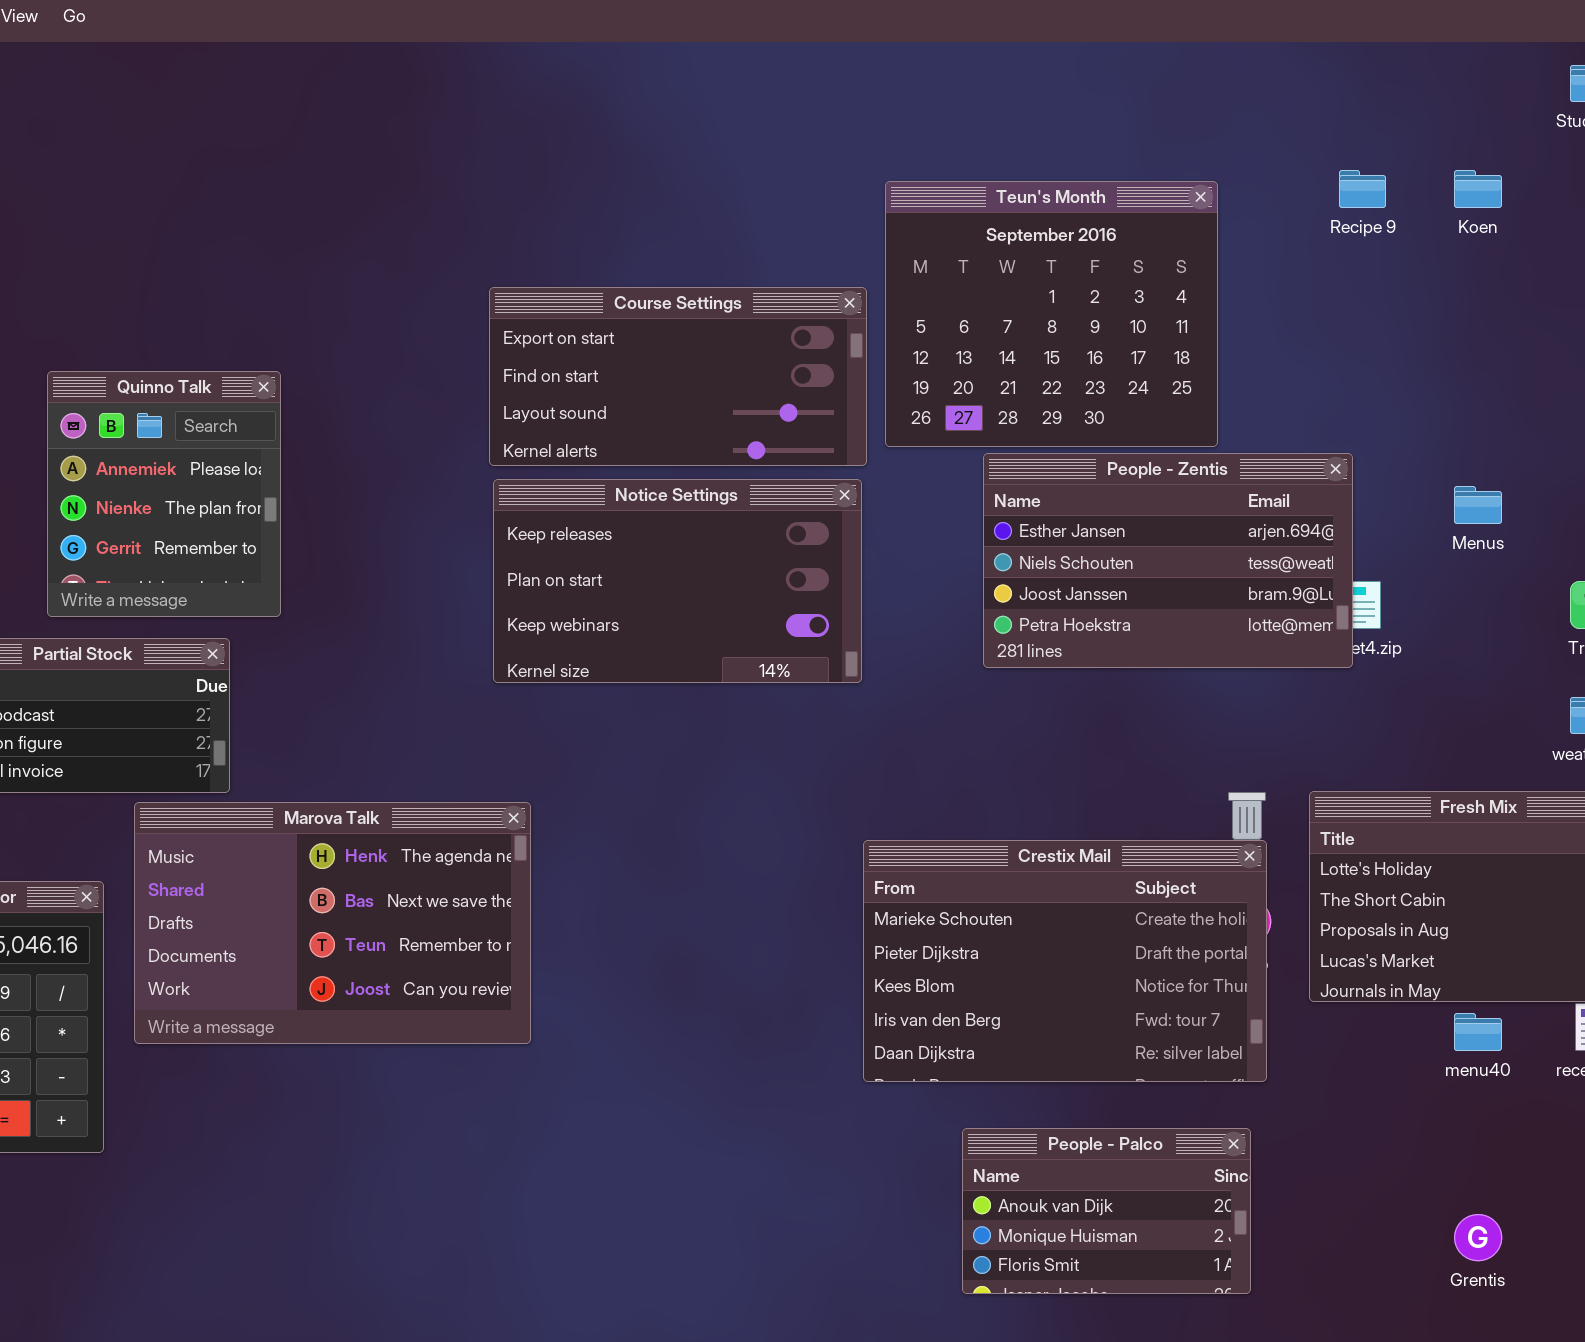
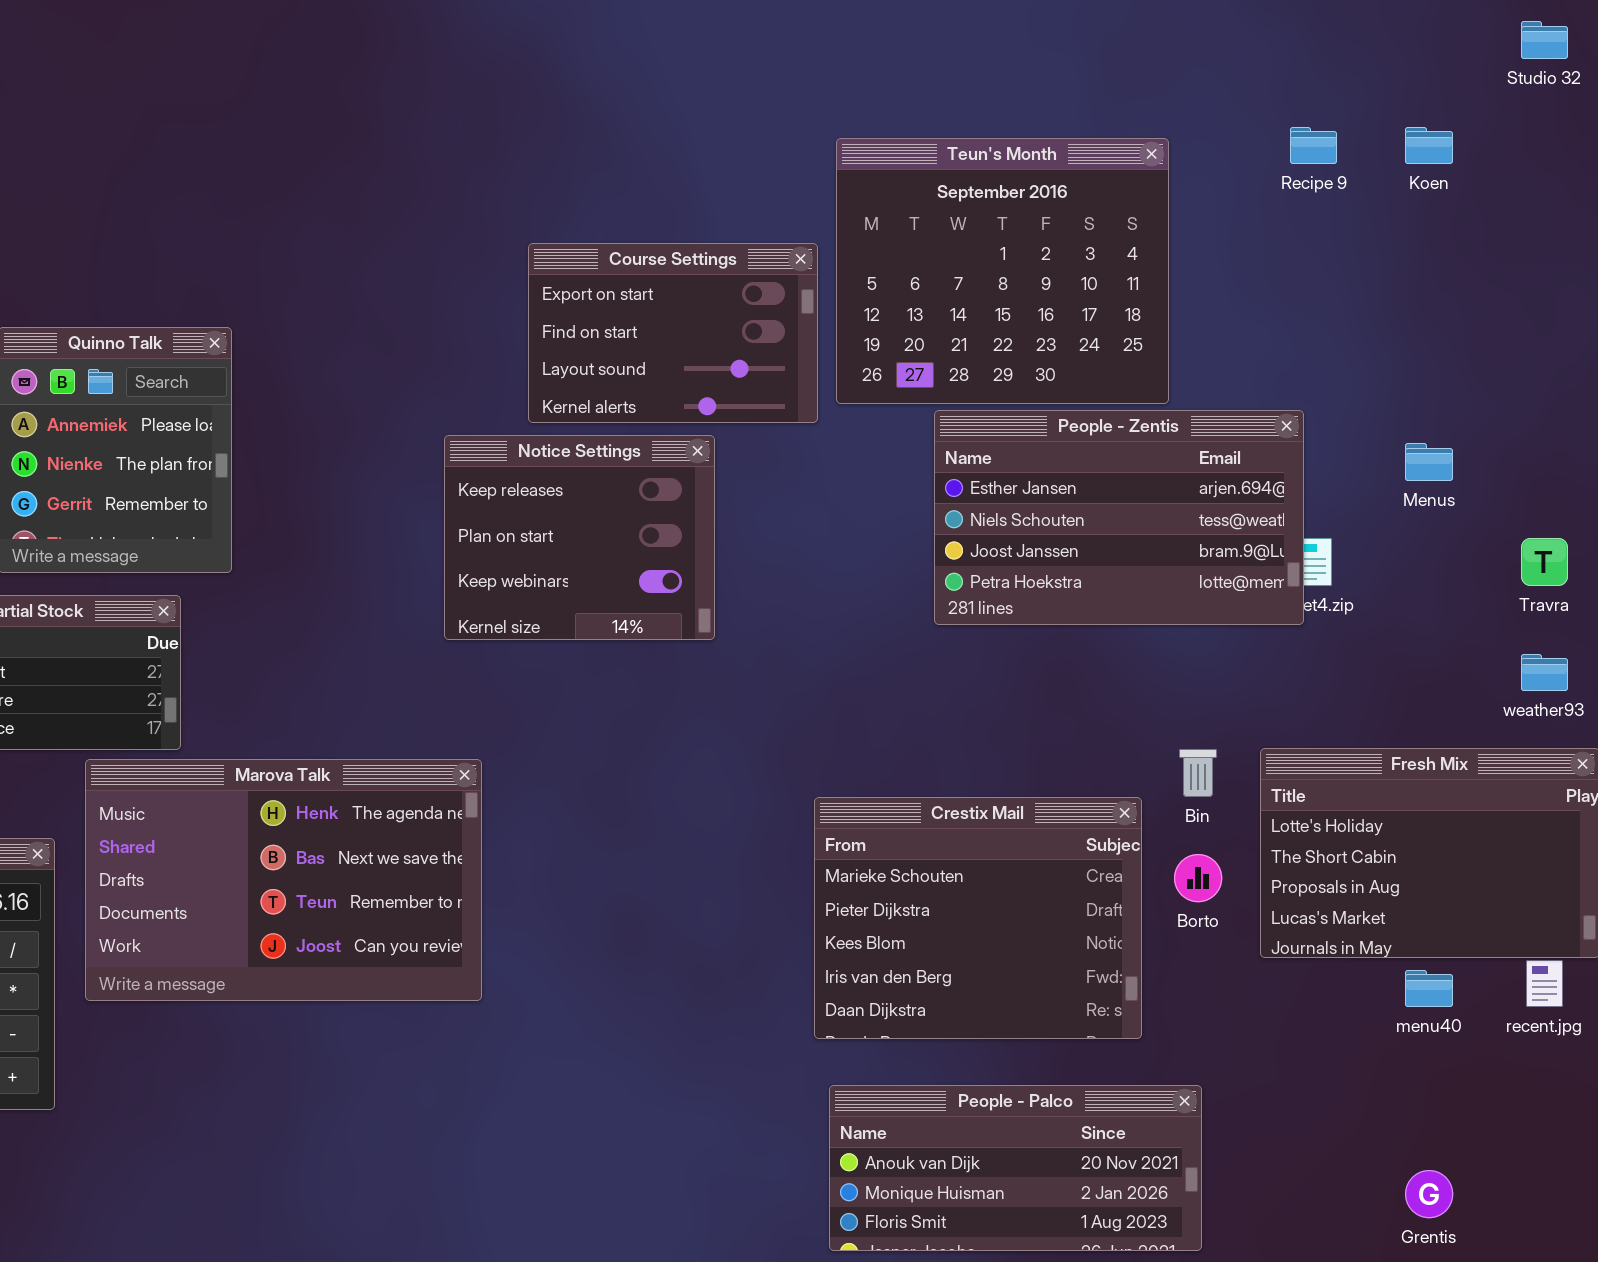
Course Settings: [489,287,867,466] -> [528,243,818,423], resized
Notice Settings: [493,479,862,683] -> [444,435,715,640], resized
Crestix Mail: [863,840,1267,1082] -> [814,797,1142,1039], resized
People - Palco: [962,1128,1251,1294] -> [829,1085,1202,1251], resized

